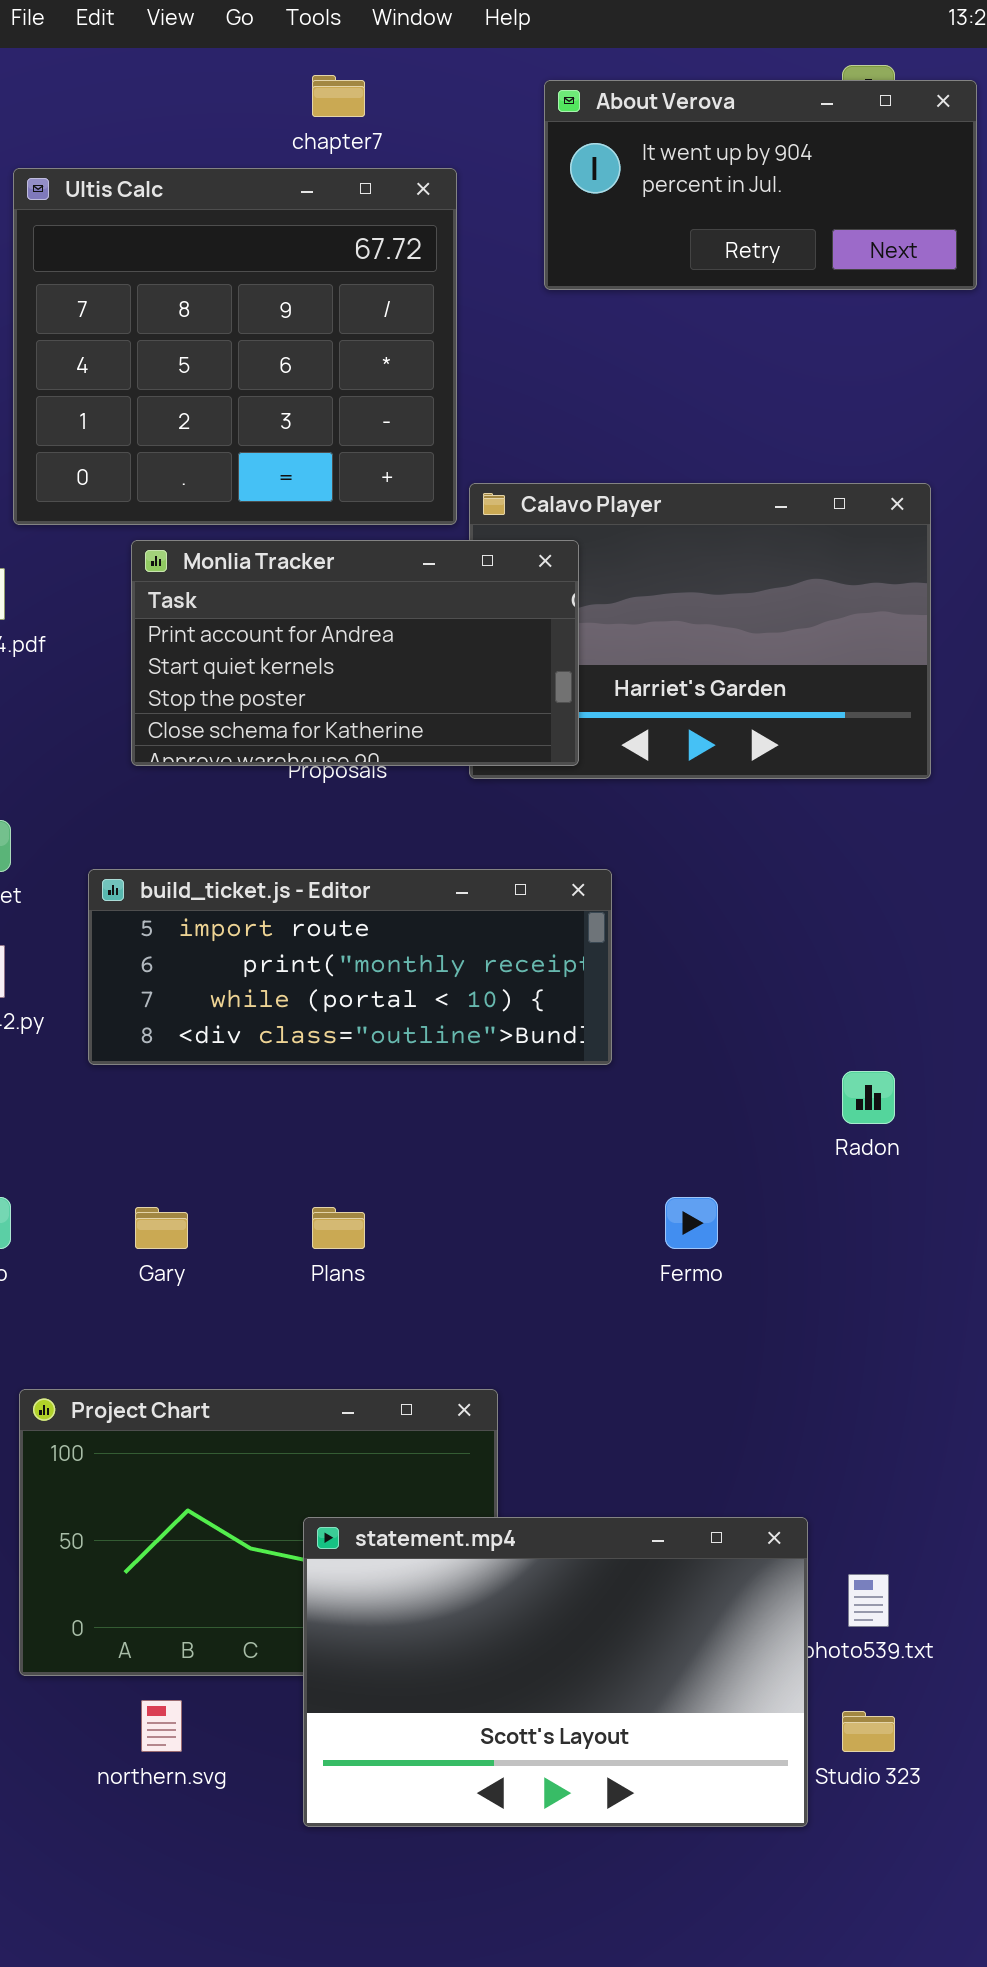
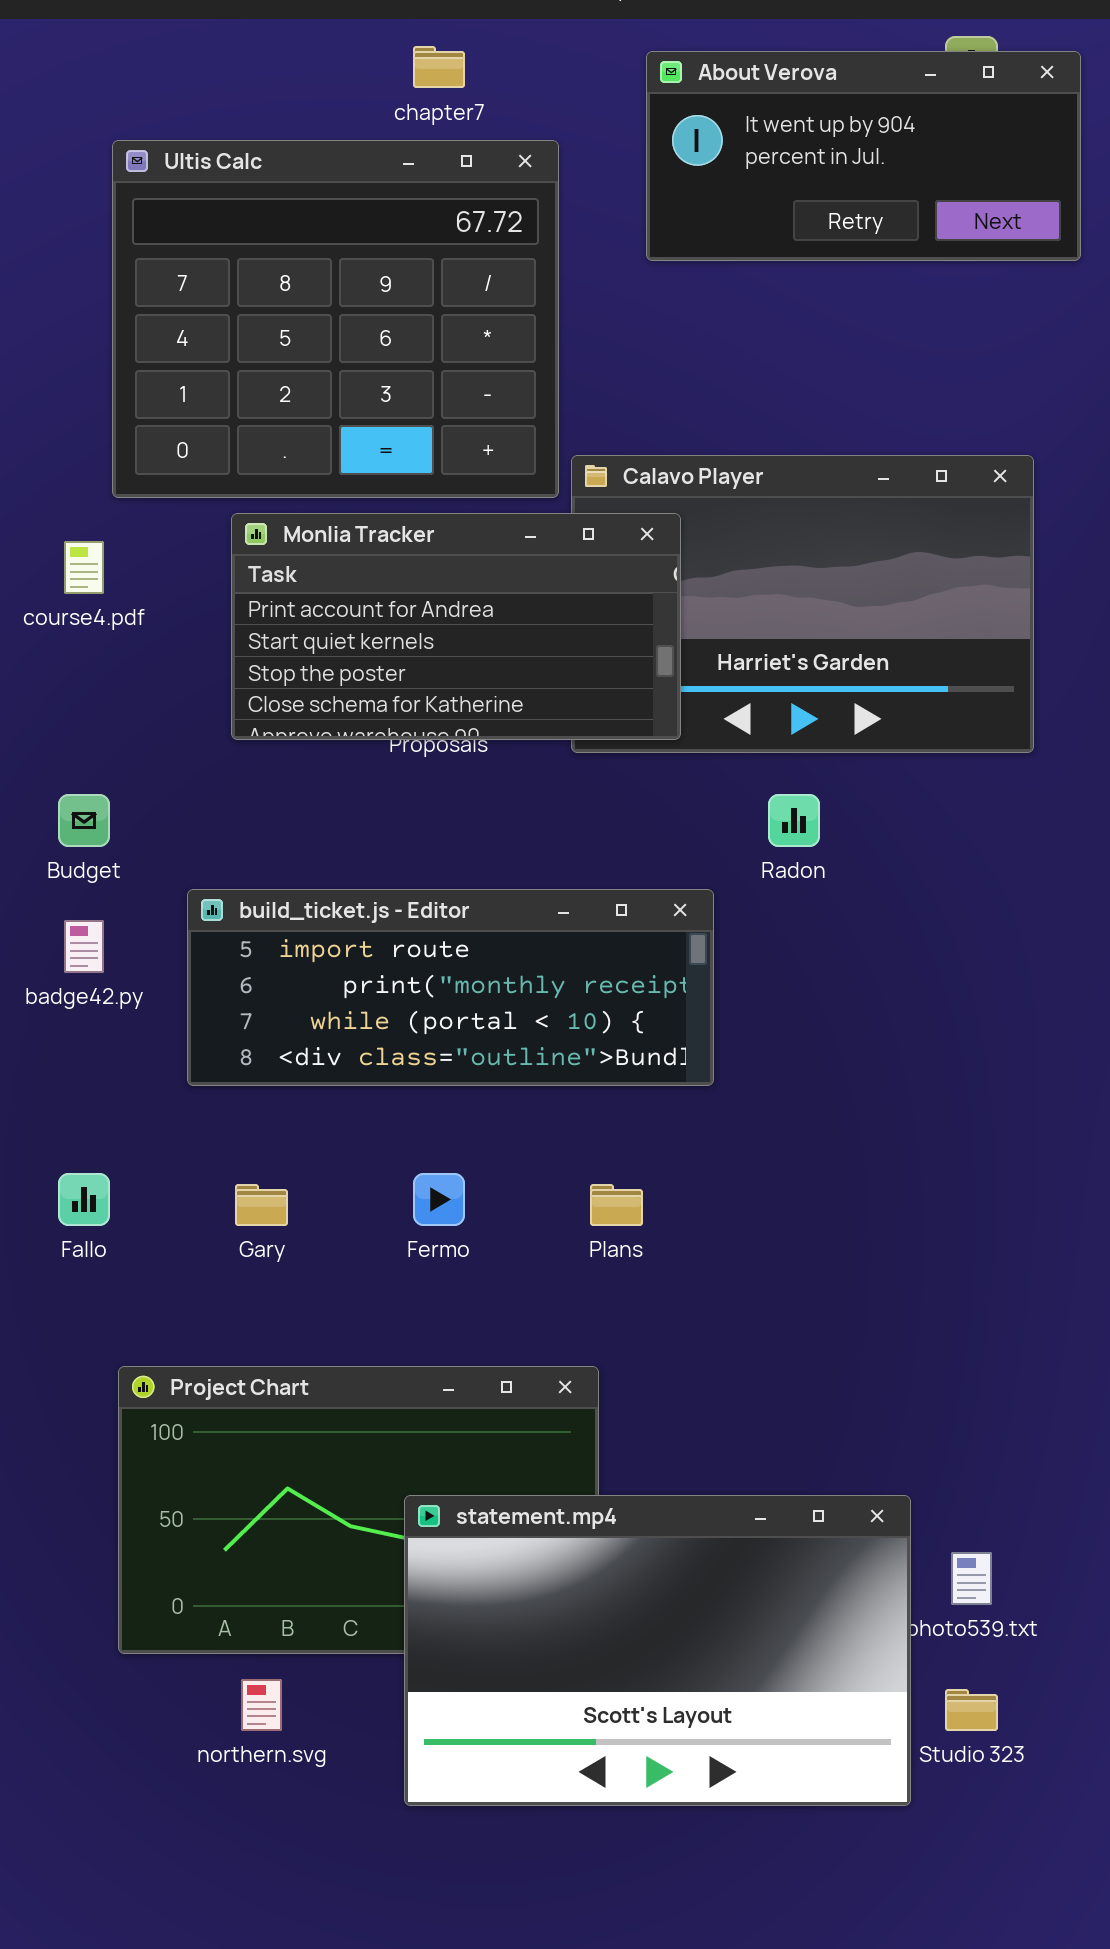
build_ticket.js - Editor: [88,869,612,1065] -> [187,889,714,1086], moved
Radon: [842,1071,895,1124] -> [768,794,820,847], moved
Fermo: [665,1197,718,1249] -> [413,1173,465,1226], moved
Plans: [312,1207,365,1249] -> [590,1184,643,1226], moved

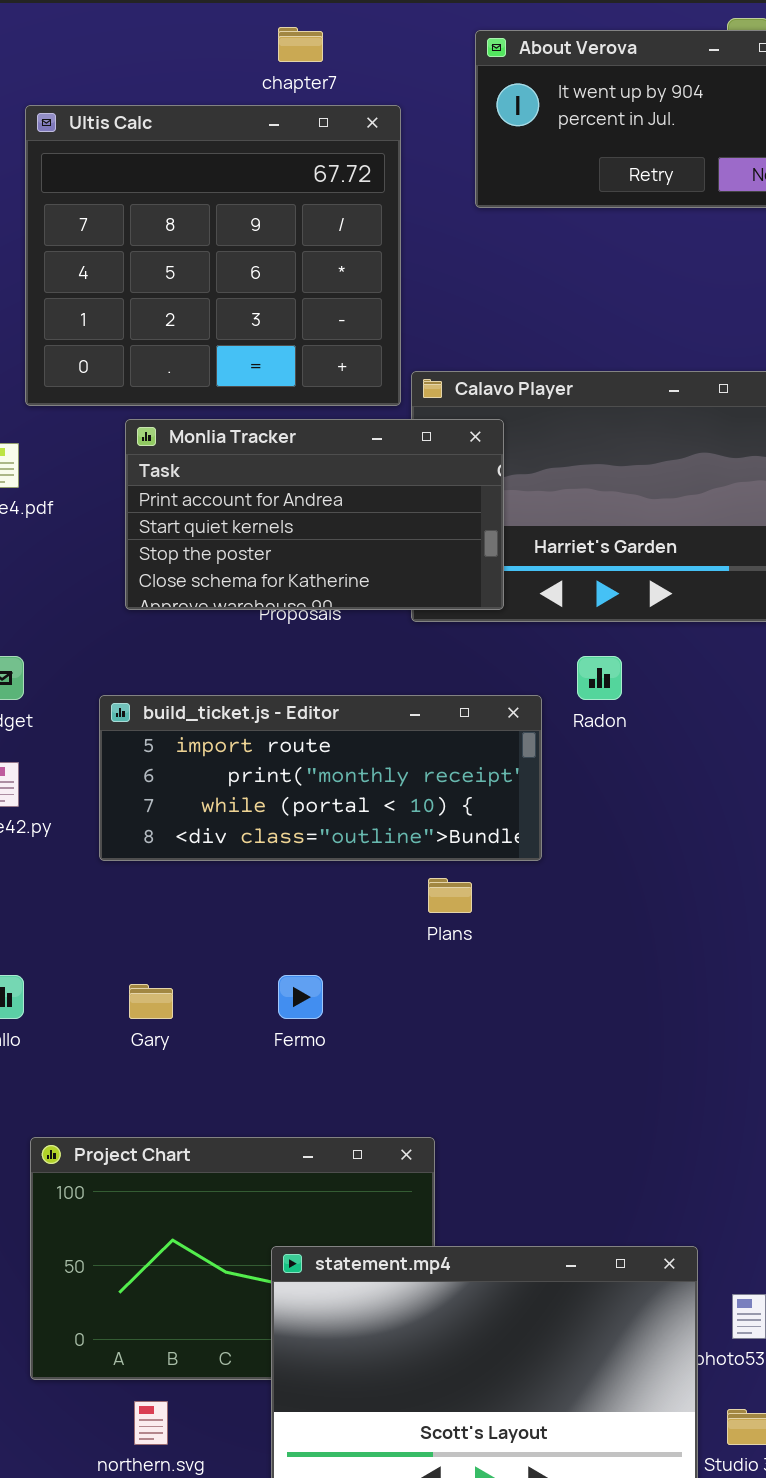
build_ticket.js - Editor: [187,889,714,1086] -> [99,695,542,861], moved
Plans: [590,1184,643,1226] -> [428,878,472,913], moved

